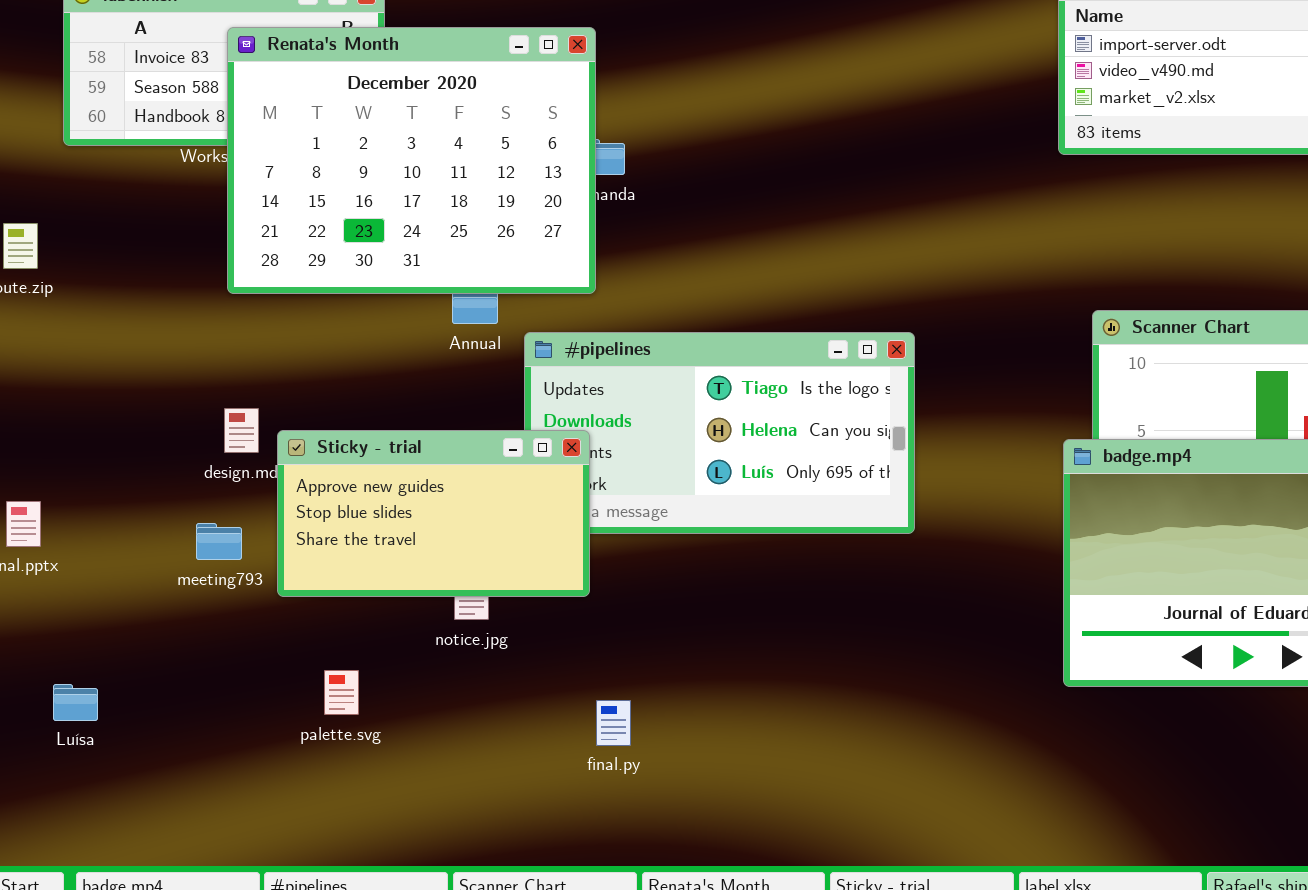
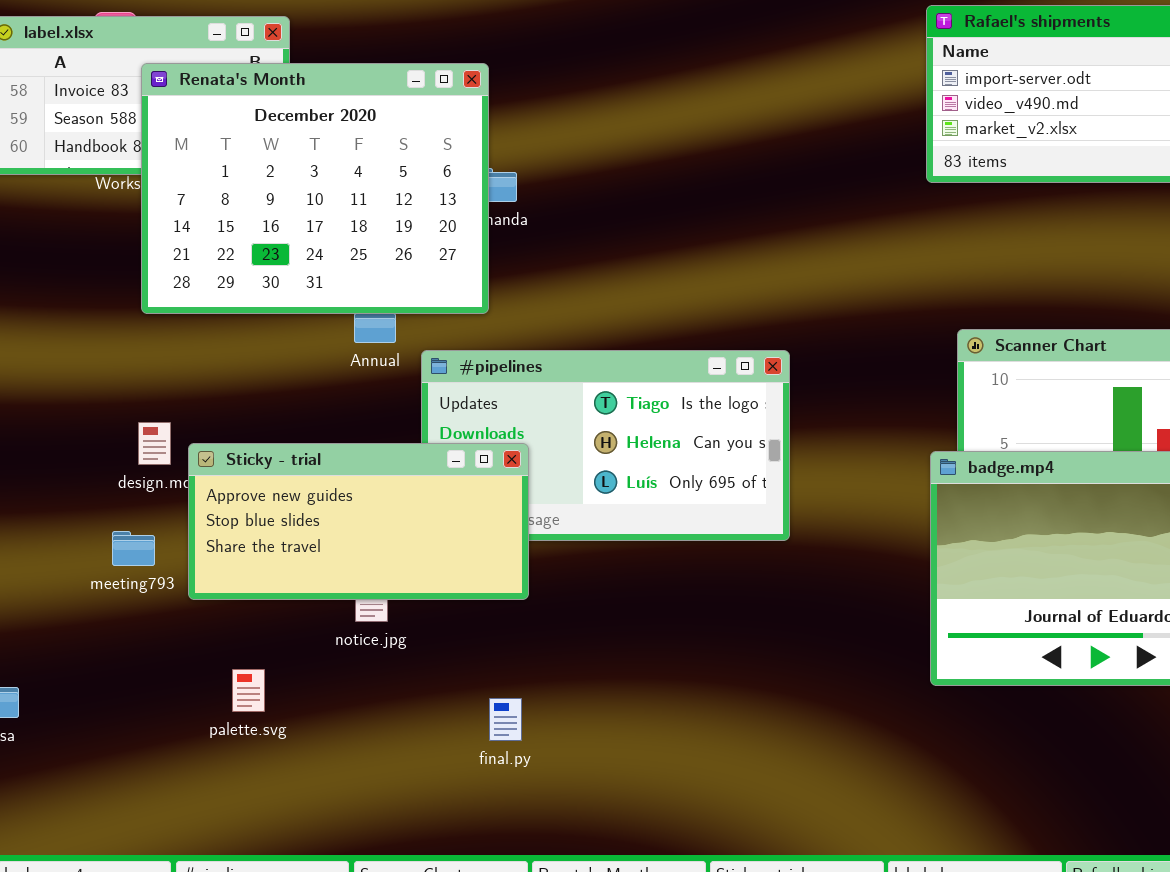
Sticky - trial: [277,430,590,597] -> [188,443,529,600], resized

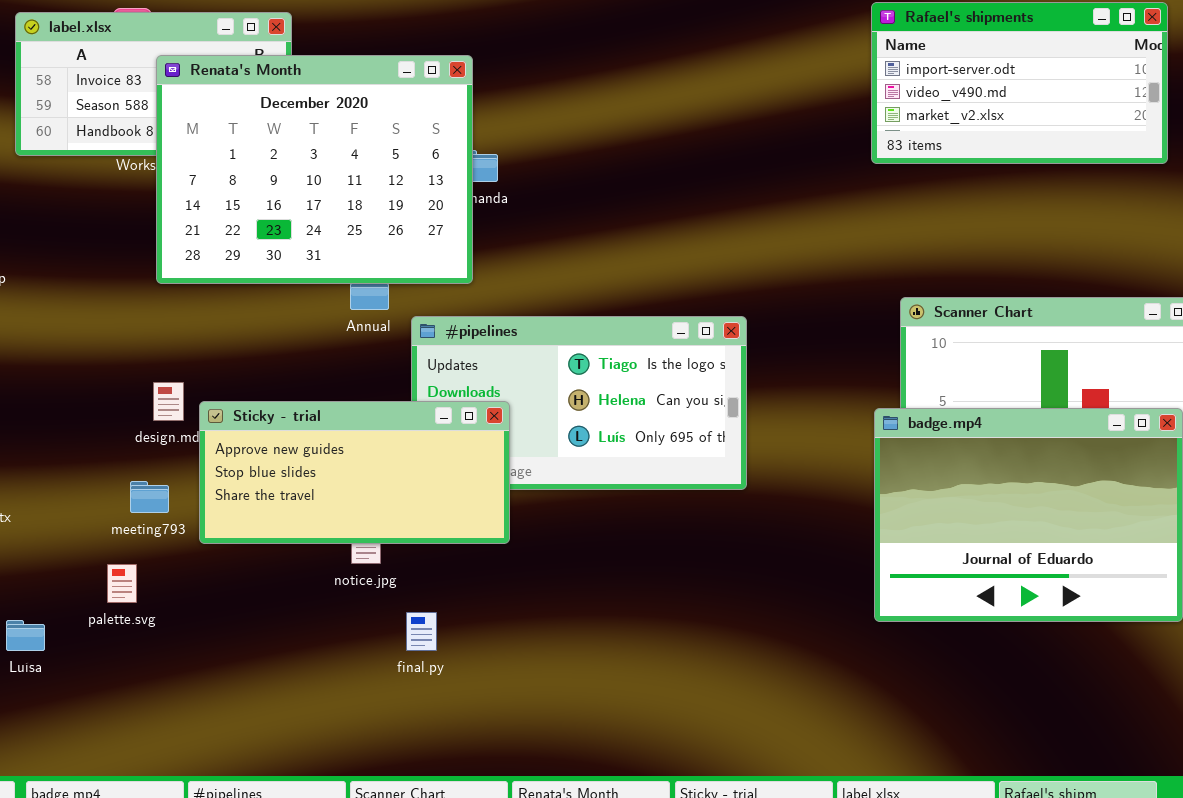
palette.svg: [232,669,265,712] -> [107,564,137,603], moved
final.py: [489,698,522,741] -> [406,612,437,651], moved

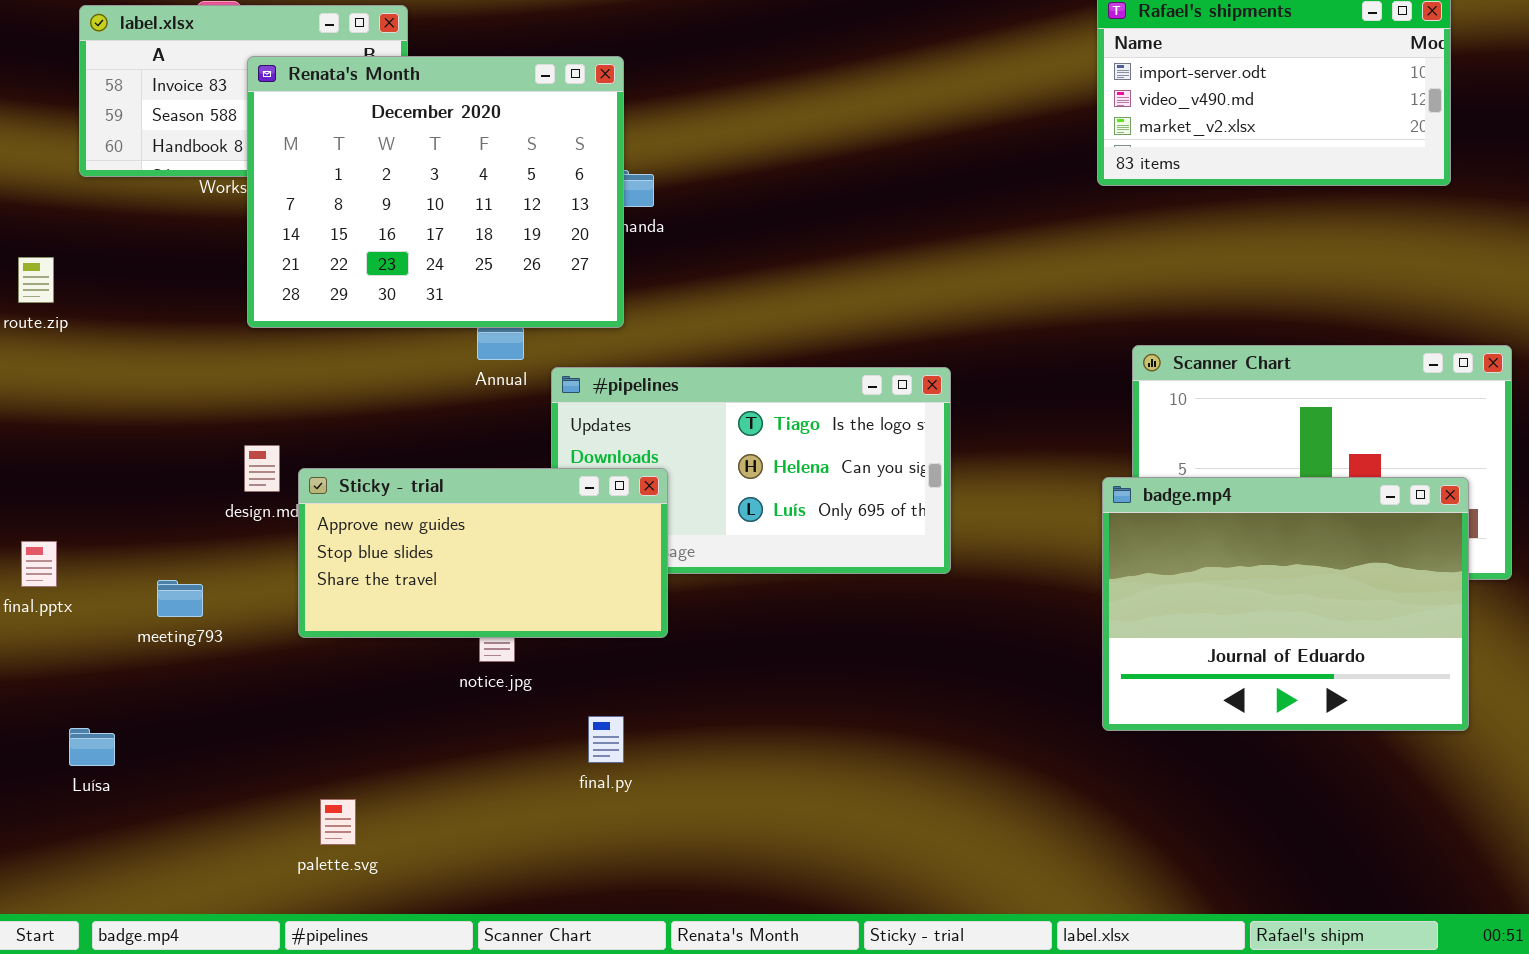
meeting793: [130,481,169,513] -> [157,580,203,617], moved
palette.svg: [107,564,137,603] -> [320,799,356,845], moved
final.py: [406,612,437,651] -> [588,716,624,763], moved

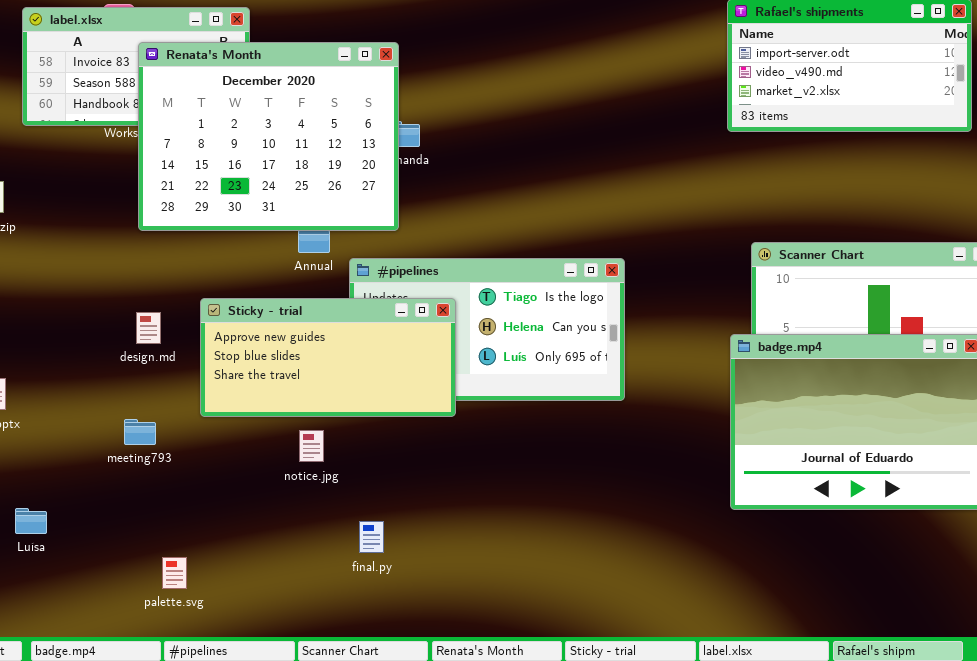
Sticky - trial: [298,468,668,638] -> [200,298,456,417], moved
meeting793: [157,580,203,617] -> [124,419,156,445], moved
final.py: [588,716,624,763] -> [359,521,384,553], moved
palette.svg: [320,799,356,845] -> [162,557,187,589], moved

